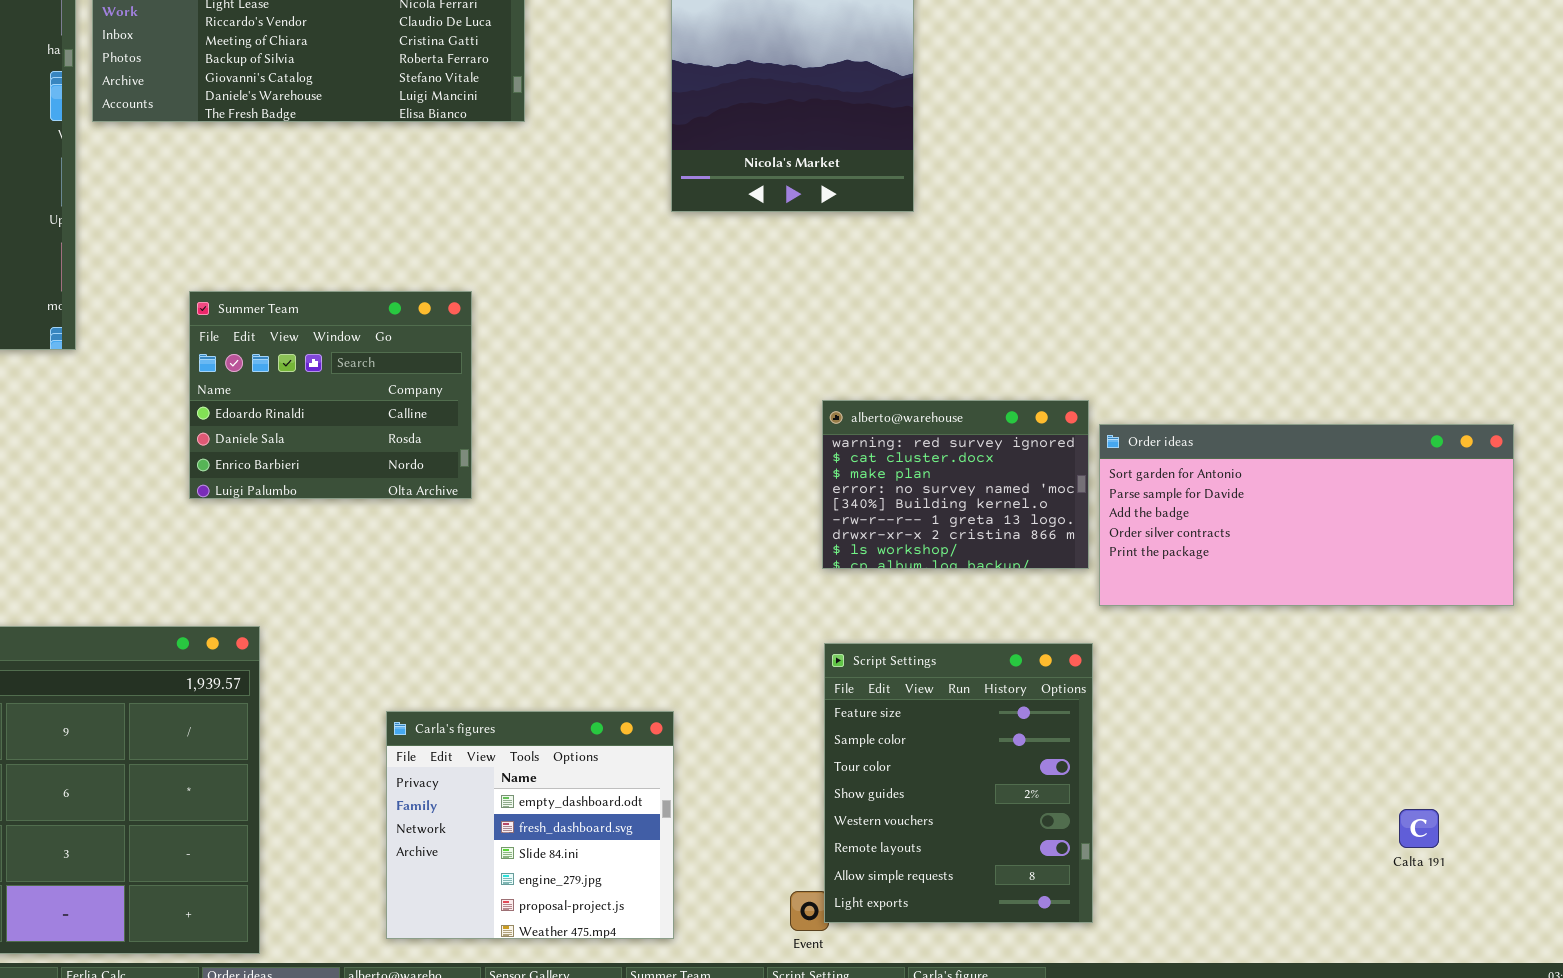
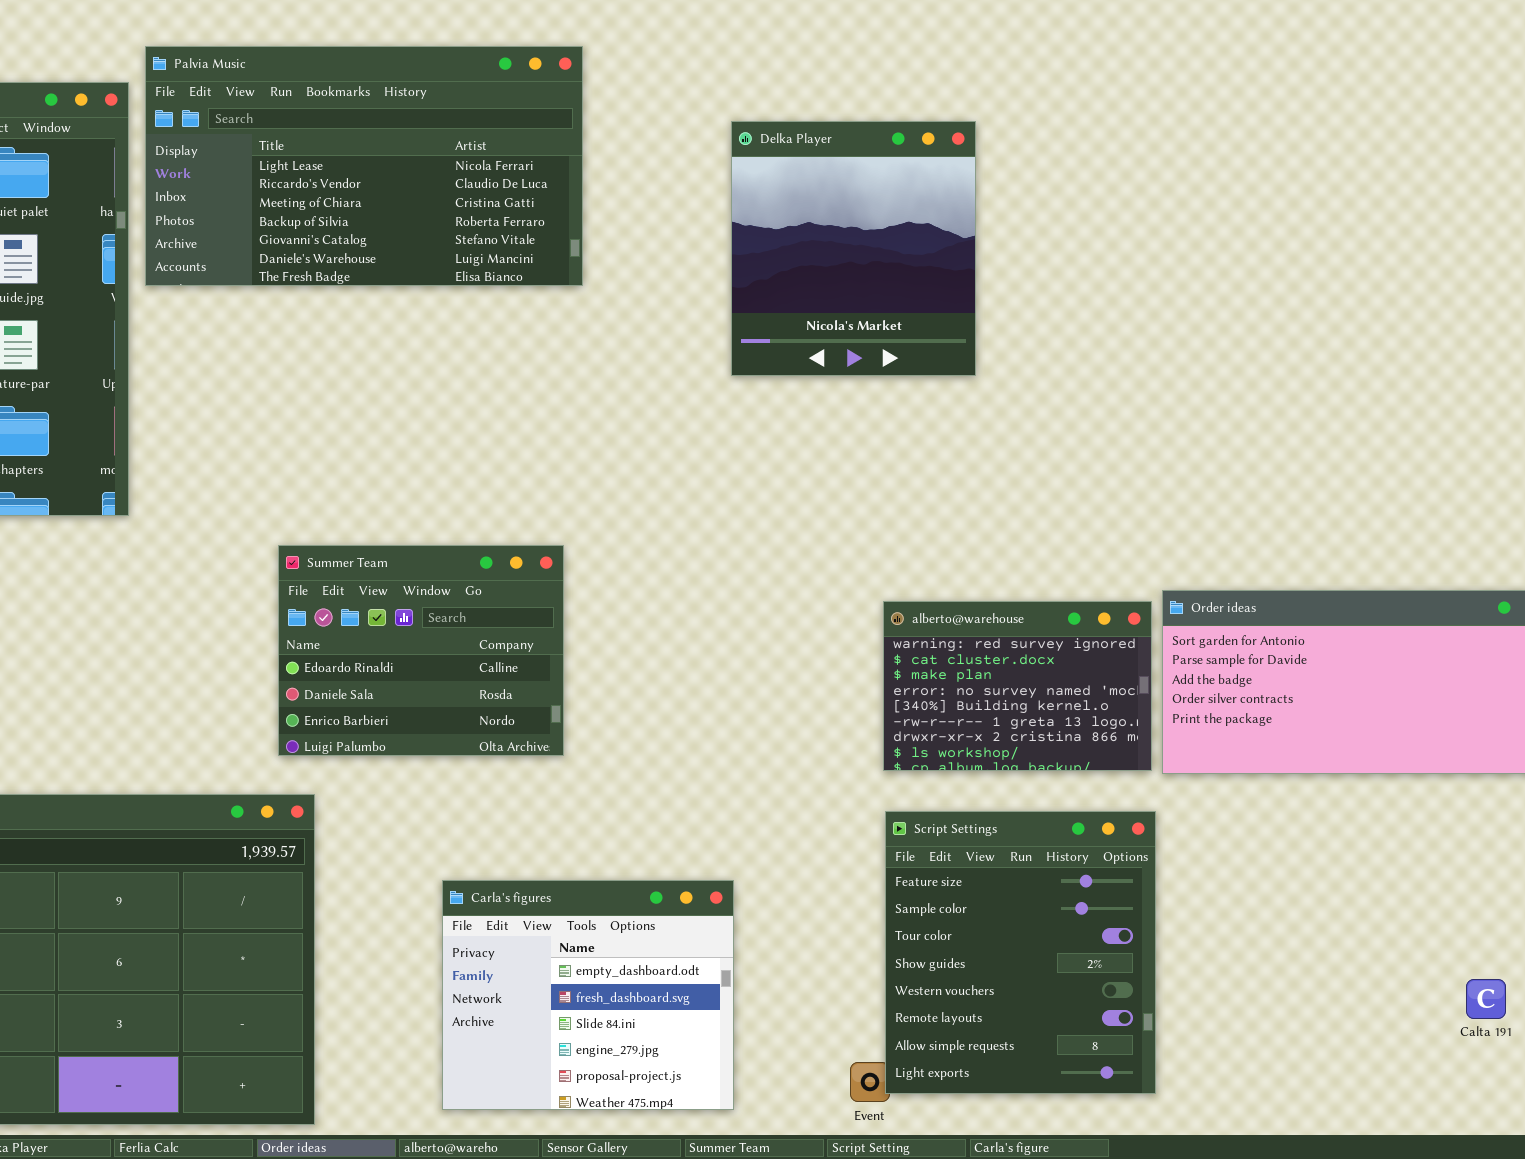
Summer Team: [189,291,472,499] -> [278,545,564,756], moved
alberto@warehouse: [822,400,1089,569] -> [883,601,1152,771], moved

